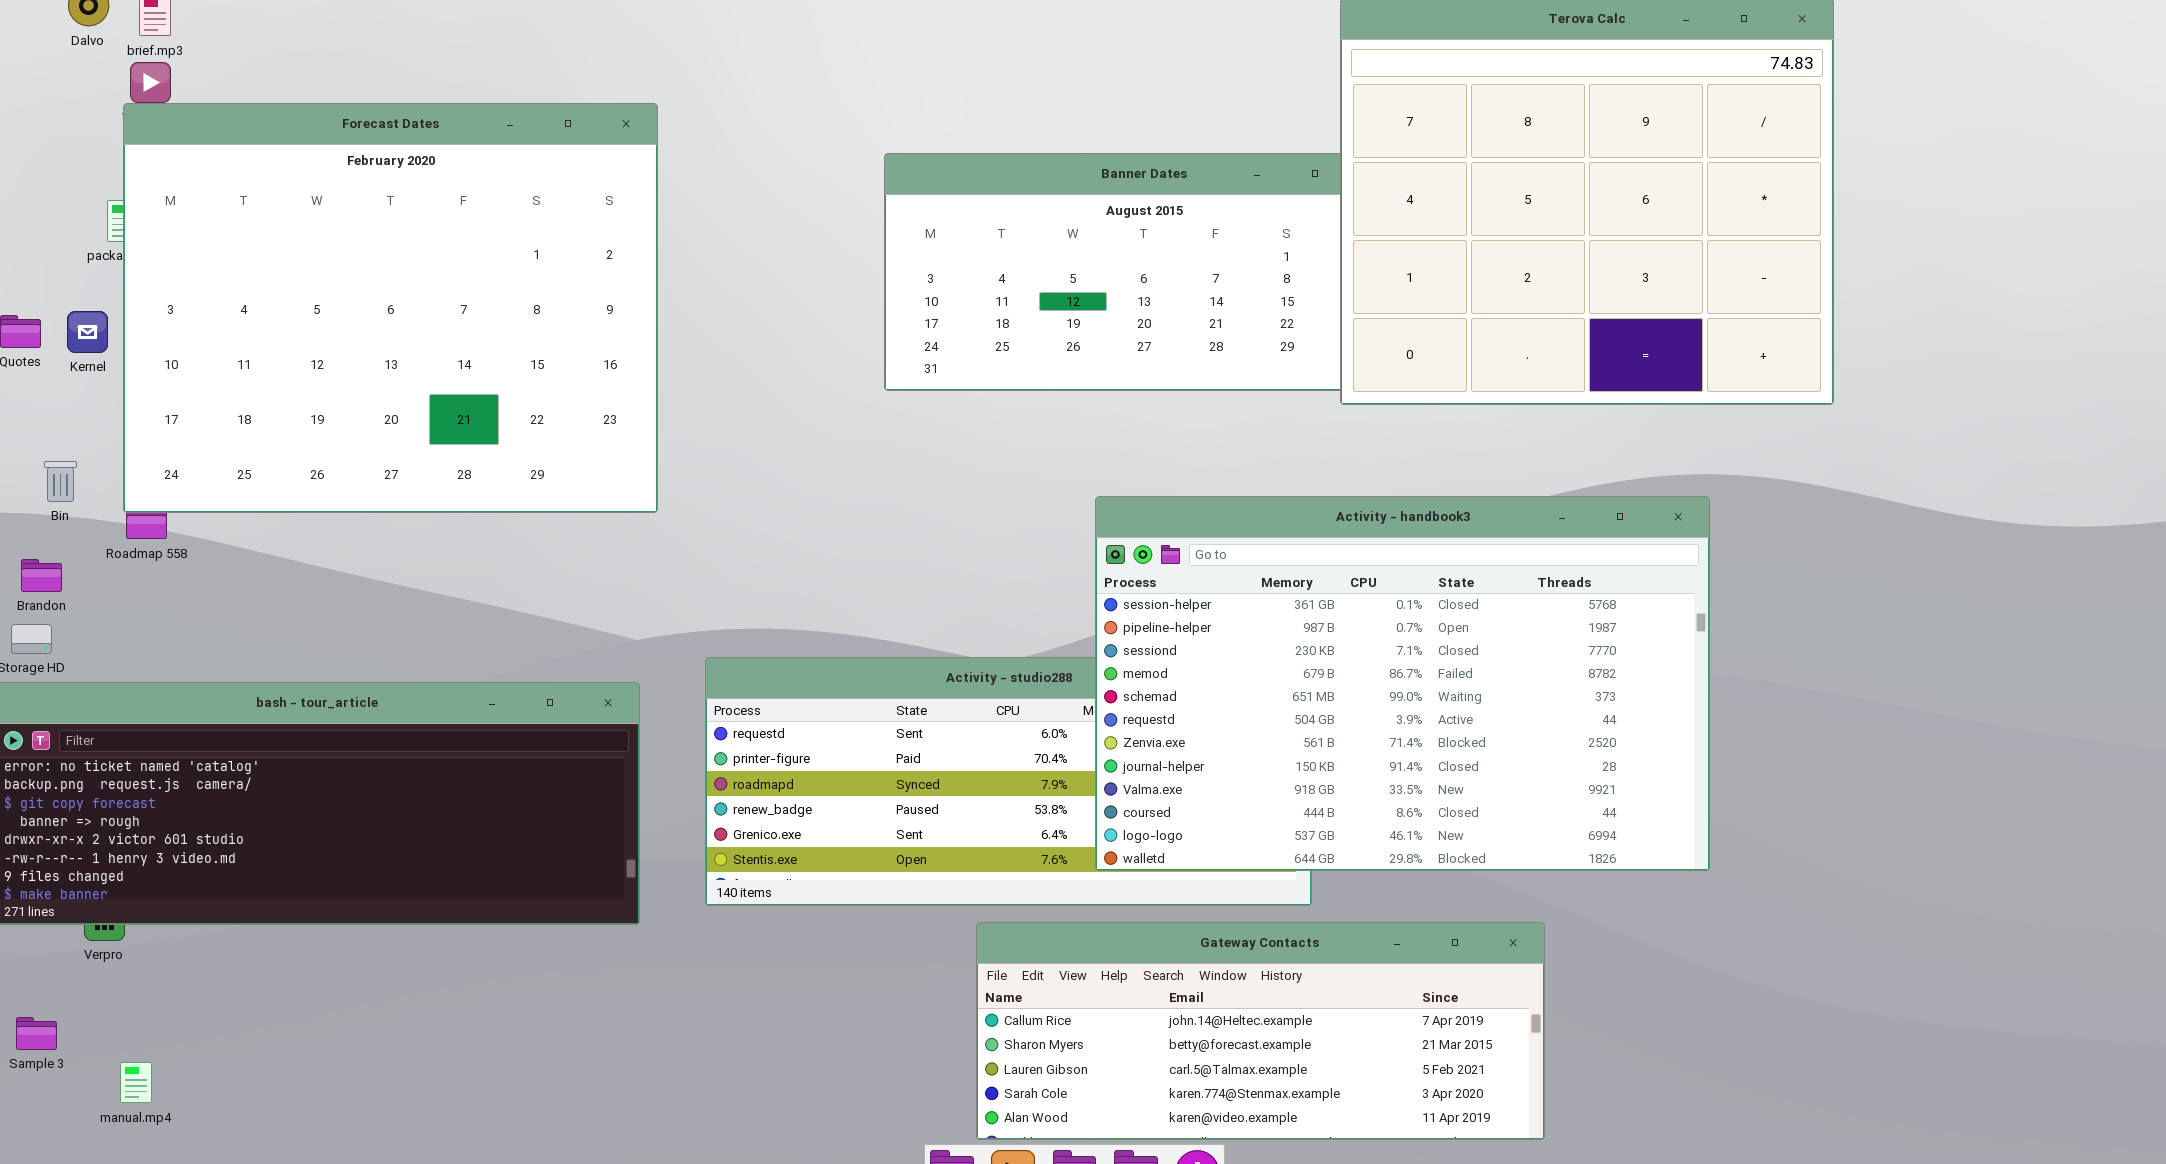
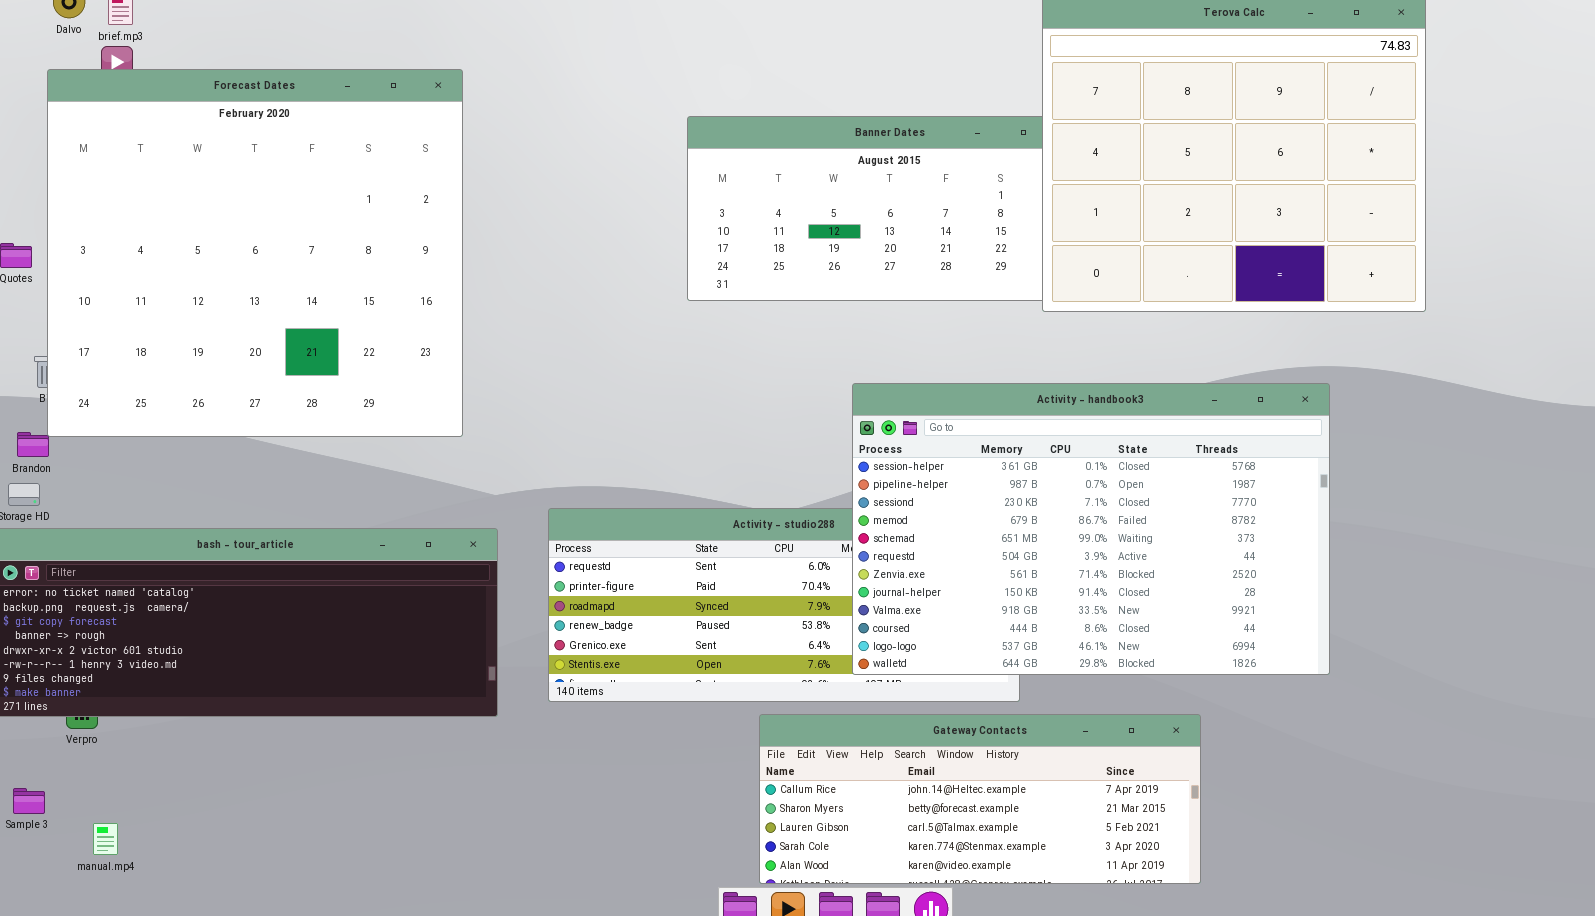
Forecast Dates: [123,103,658,513] -> [47,69,463,437], moved, resized

